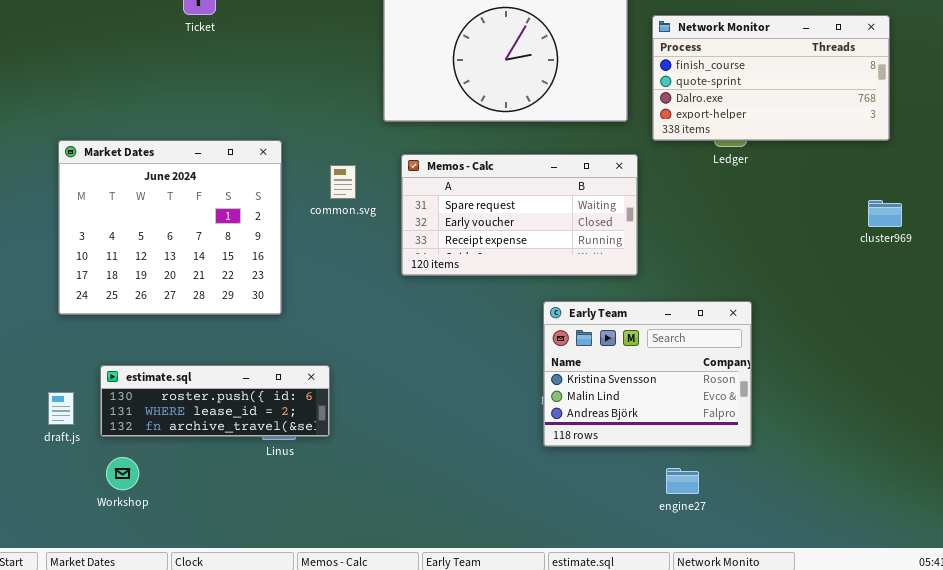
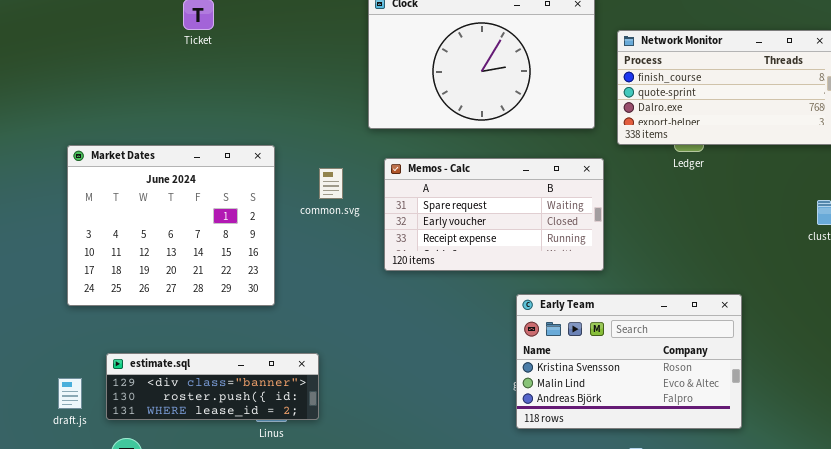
Early Team: [543,301,752,447] -> [516,294,742,429], resized
estimate.sql: [100,365,330,437] -> [106,353,319,420], scrolled up 1 row

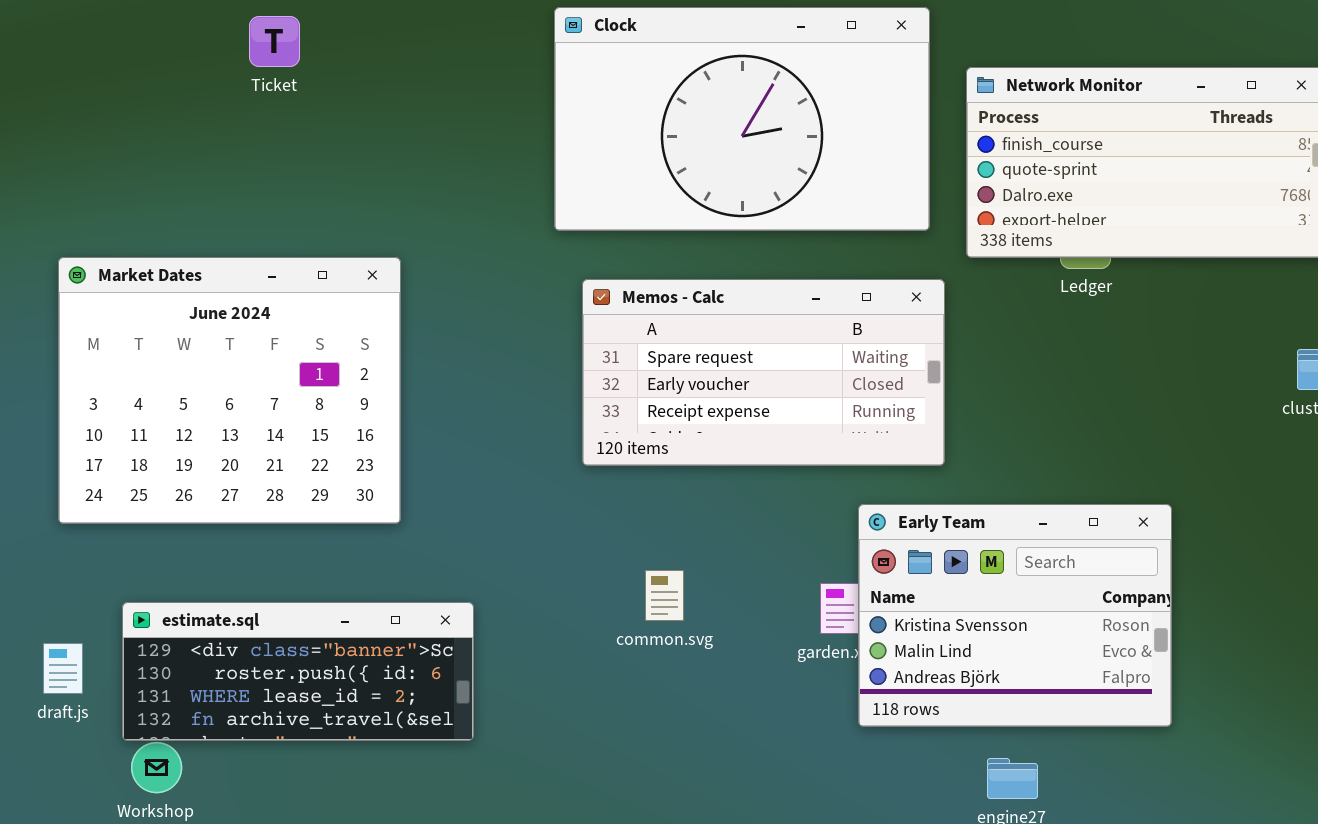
common.svg: [319,168,343,199] -> [645,570,684,621], moved
Early Team: [516,294,742,429] -> [858,504,1172,727], resized
estimate.sql: [106,353,319,420] -> [122,602,474,741], resized

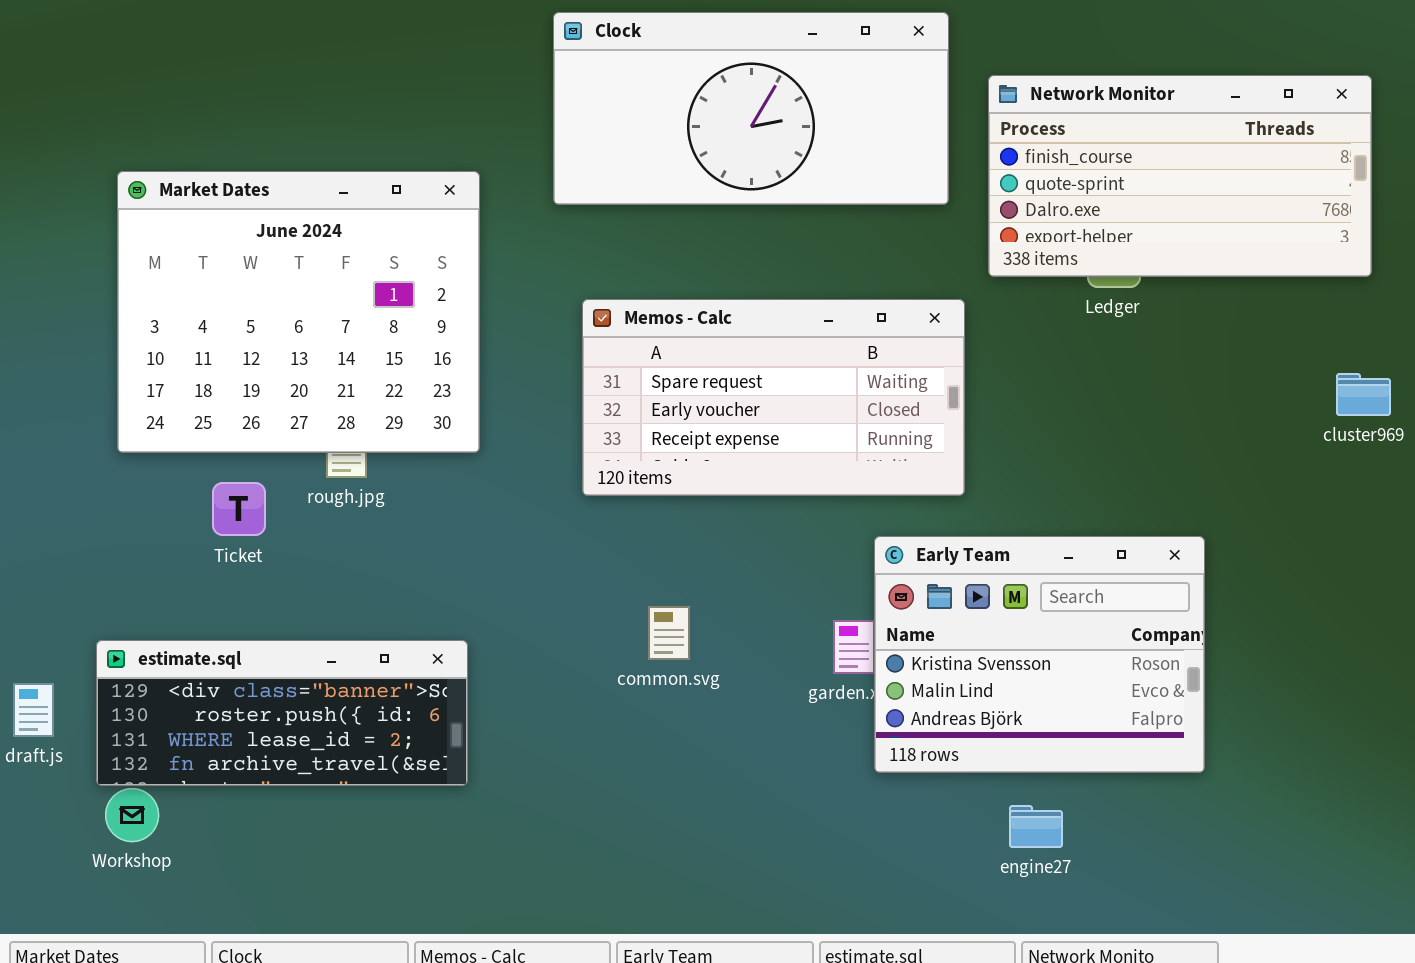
Clock: [554,7,930,231] -> [553,12,949,205], resized
Ticket: [249,16,300,67] -> [212,482,266,536], moved
Market Dates: [58,257,401,524] -> [117,171,480,453], moved

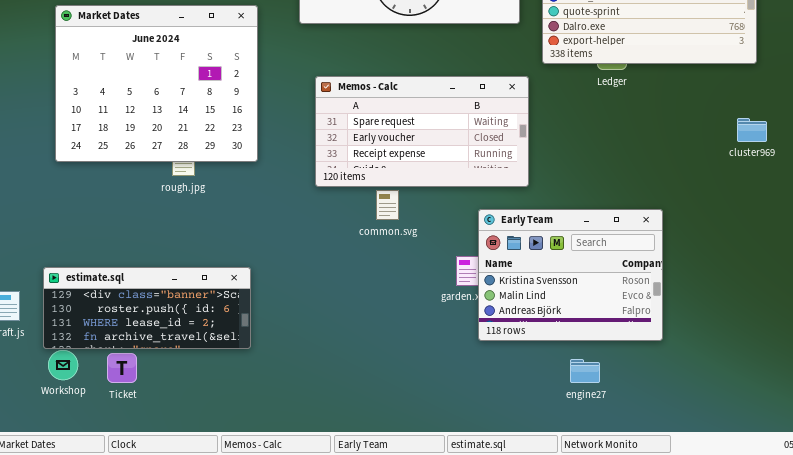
Ticket: [212,482,266,536] -> [107,353,137,383], moved
common.svg: [648,606,690,660] -> [376,190,399,220], moved
engine27: [1009,805,1063,848] -> [570,359,600,383], moved

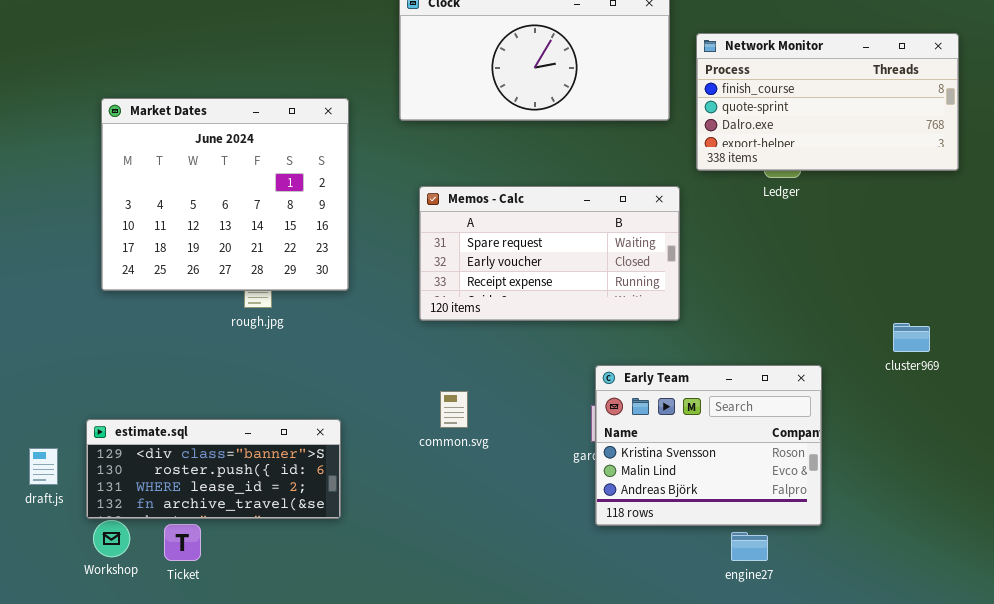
cluster969: [737,118,767,142] -> [893,323,930,352], moved
common.svg: [376,190,399,220] -> [440,391,468,428], moved
Early Team: [478,209,663,341] -> [595,365,822,526], moved

